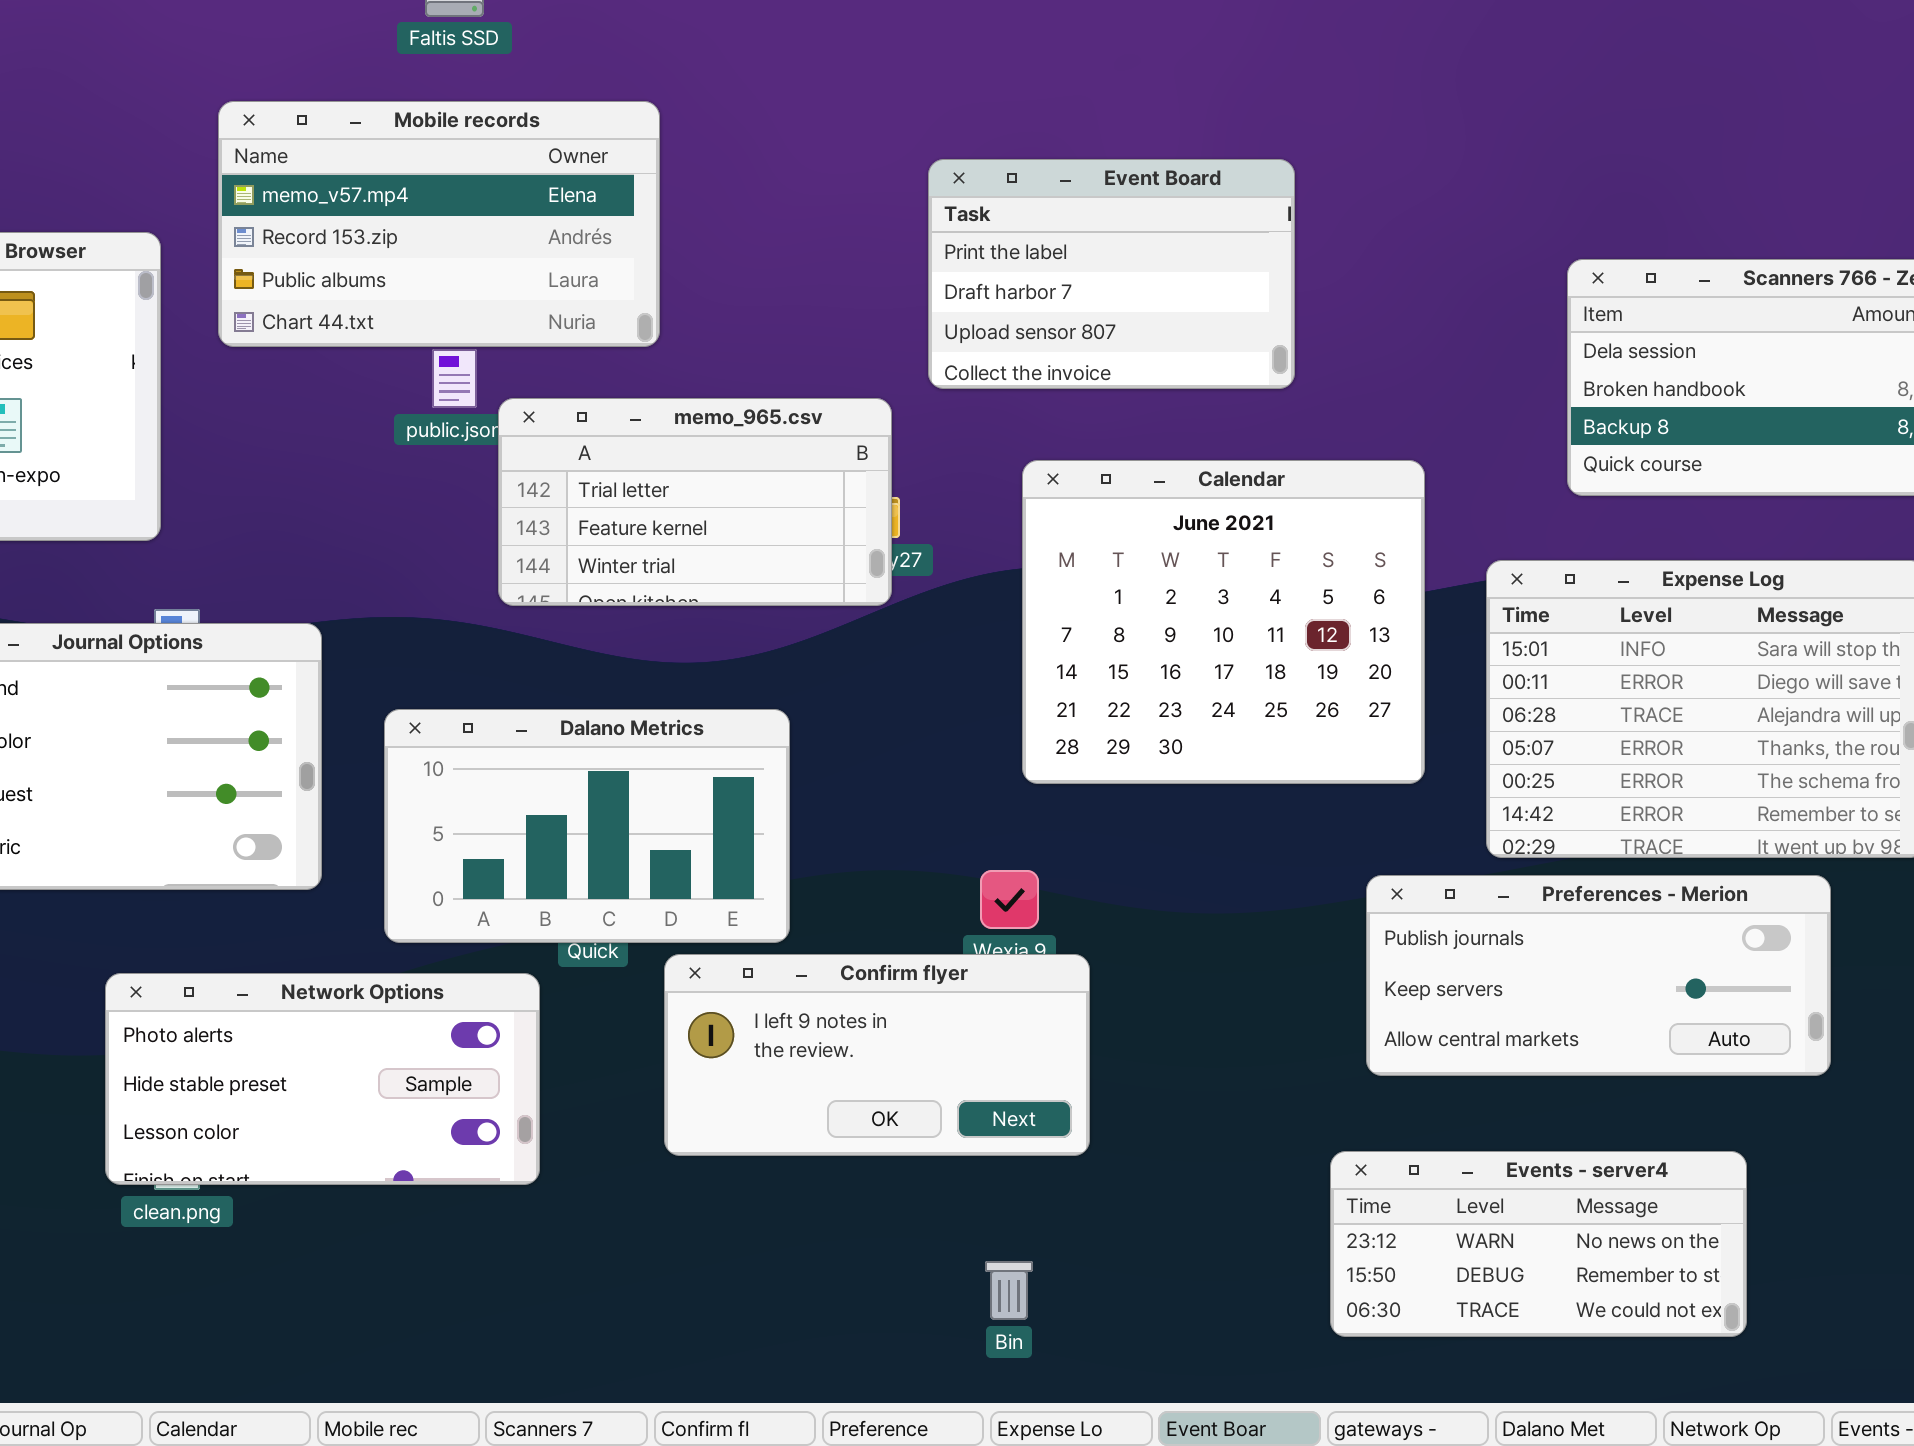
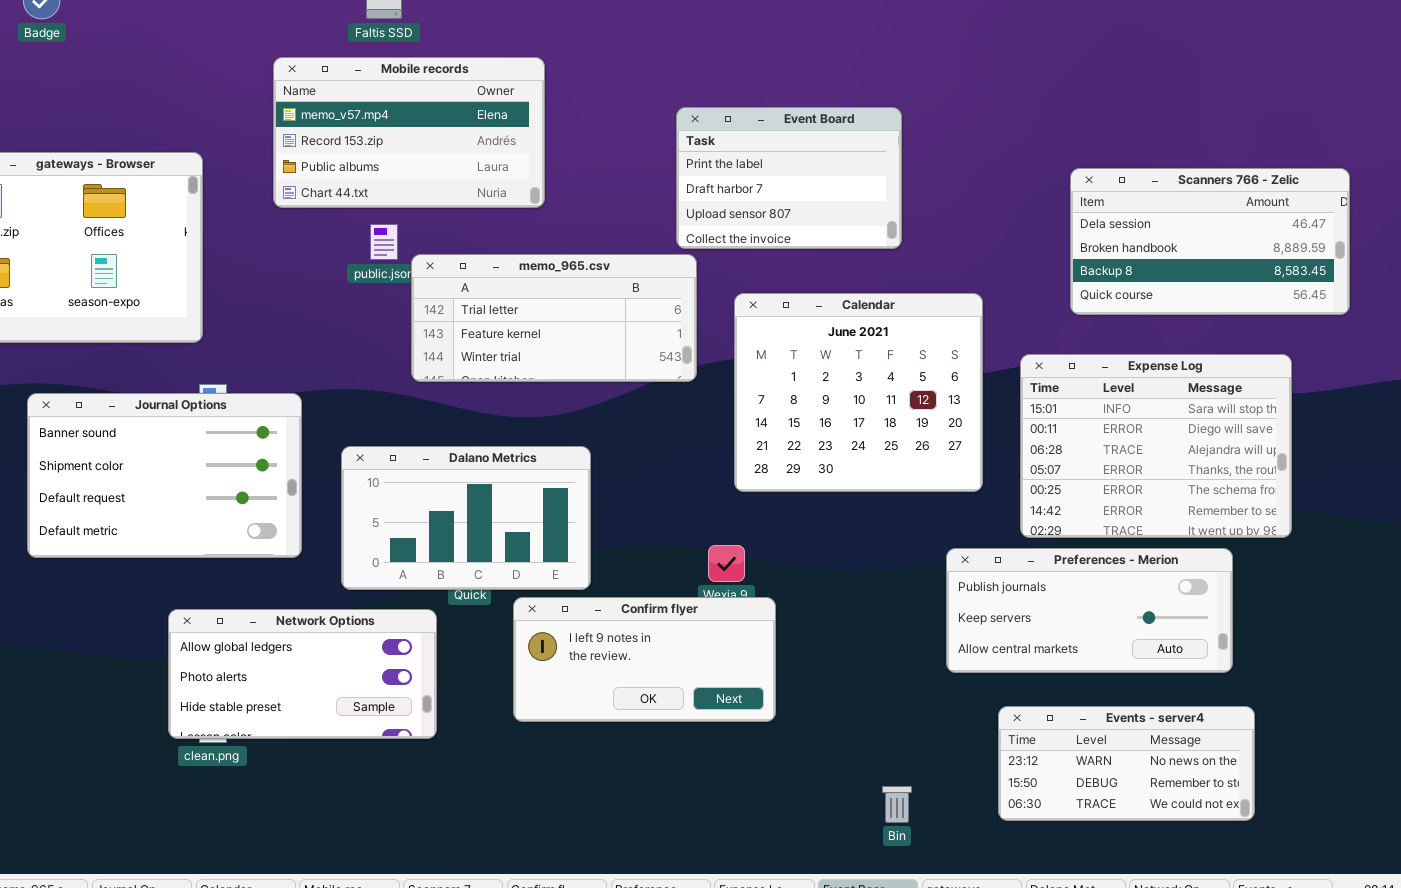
Mobile records: [218,101,660,347] -> [273,57,545,208], moved
memo_965.csv: [498,398,892,606] -> [411,254,697,382], resized
Network Options: [105,973,540,1185] -> [168,609,437,739], scrolled up 1 row
Events - server4: [1330,1151,1747,1337] -> [998,706,1255,821], moved
Bin: [985,1261,1033,1320] -> [882,786,912,823], moved

